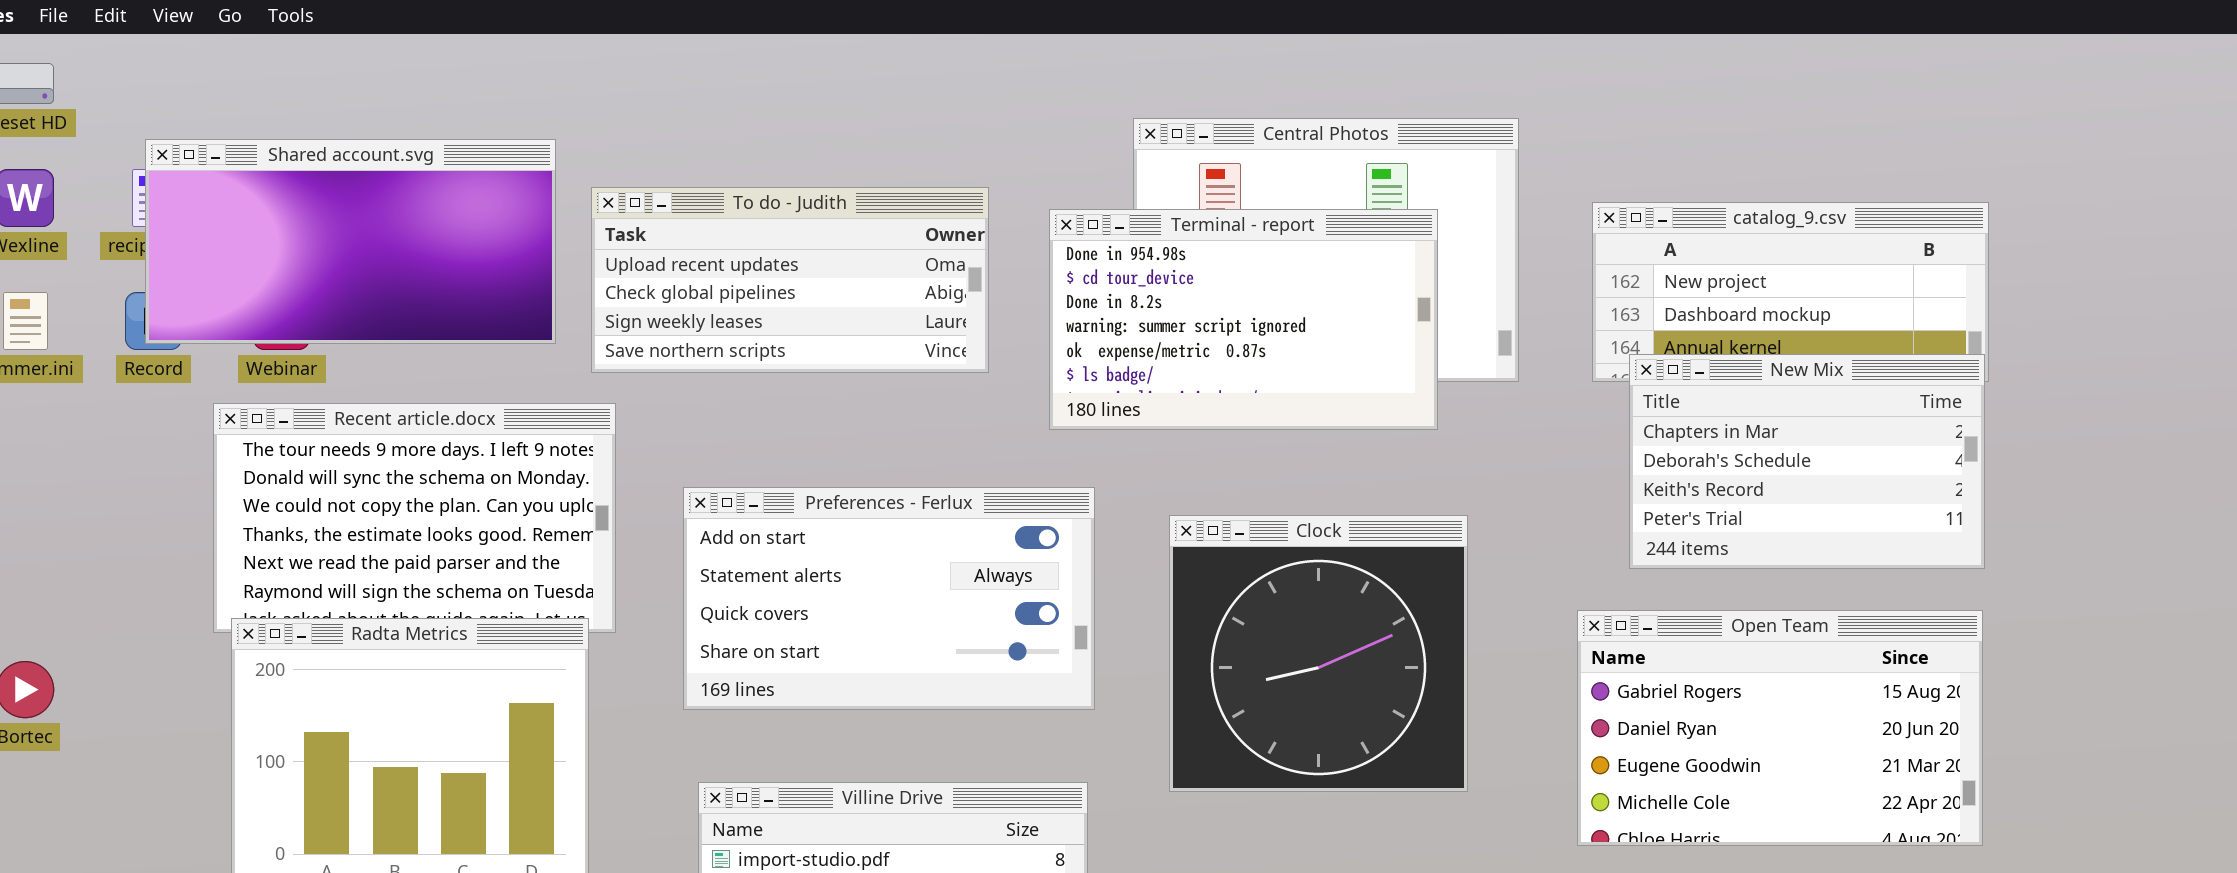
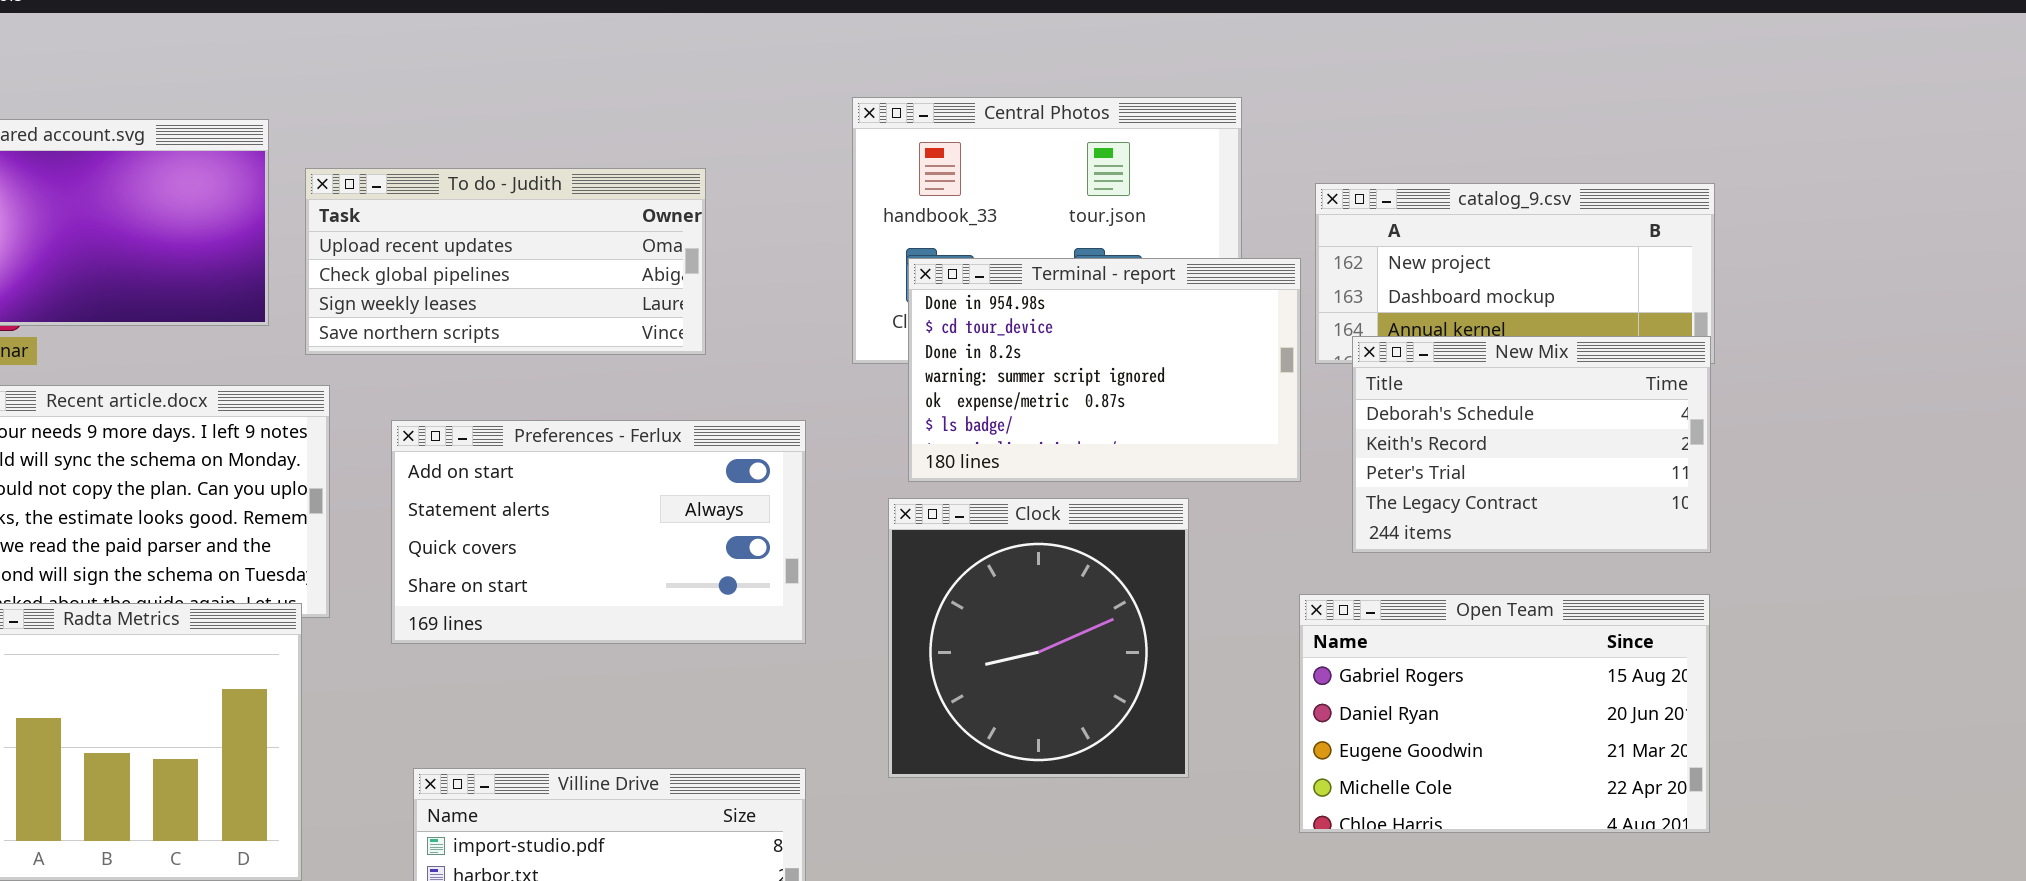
Terminal - report: [1049,209,1438,430] -> [908,258,1301,482], moved
New Mix: [1629,354,1985,569] -> [1352,336,1711,553], scrolled down 1 row
Preferences - Ferlux: [683,487,1095,710] -> [391,420,806,644], moved

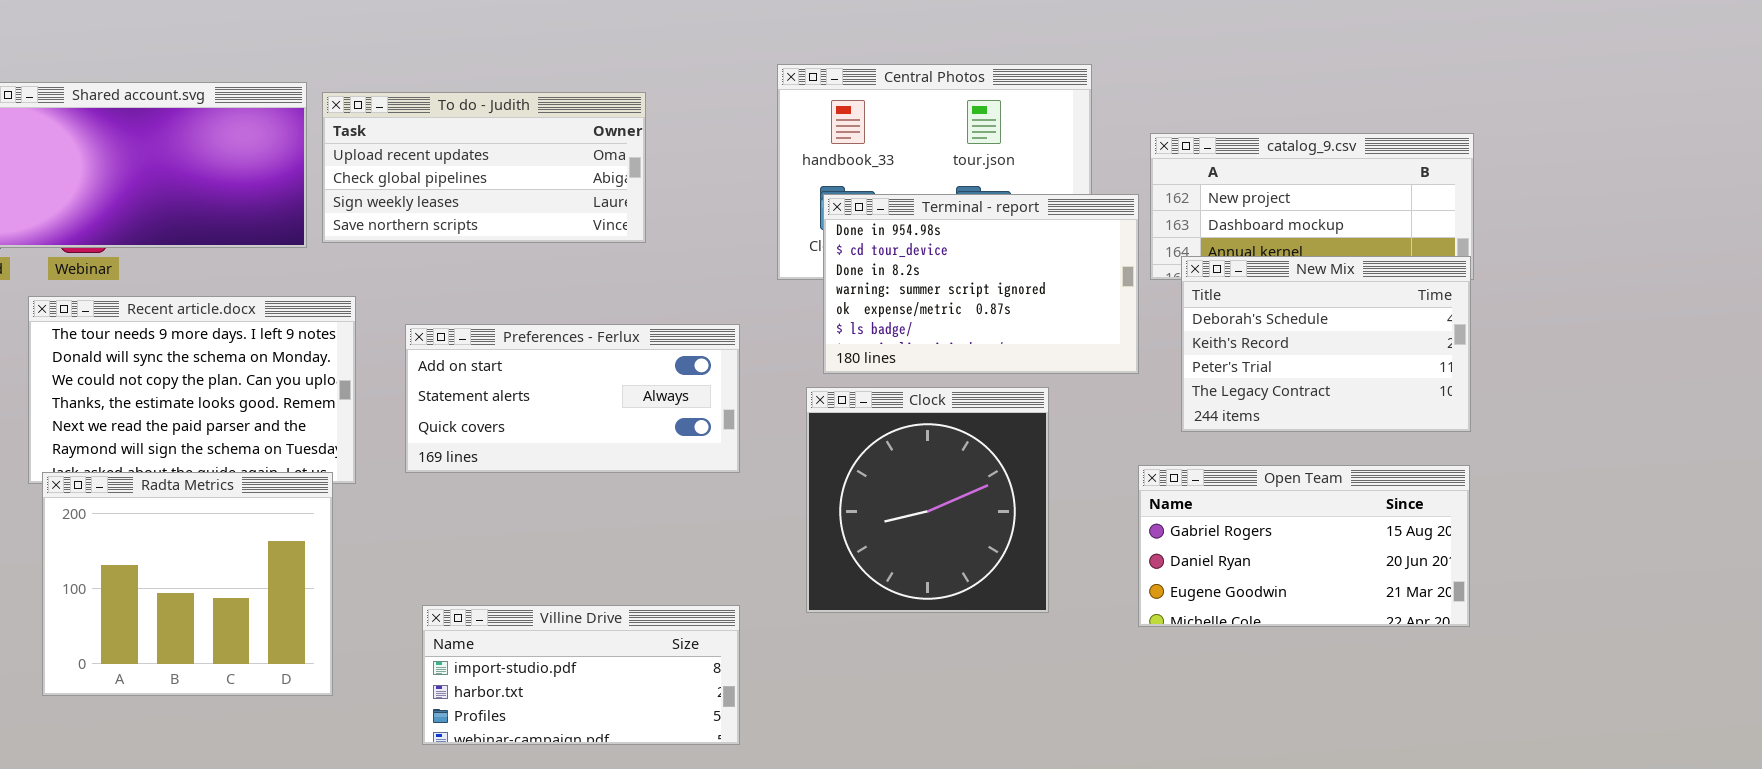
To do - Judith: [305,168,706,355] -> [322,92,646,243], moved
Preferences - Ferlux: [391,420,806,644] -> [405,324,740,473], resized
Open Team: [1299,594,1710,833] -> [1138,465,1470,627], resized

